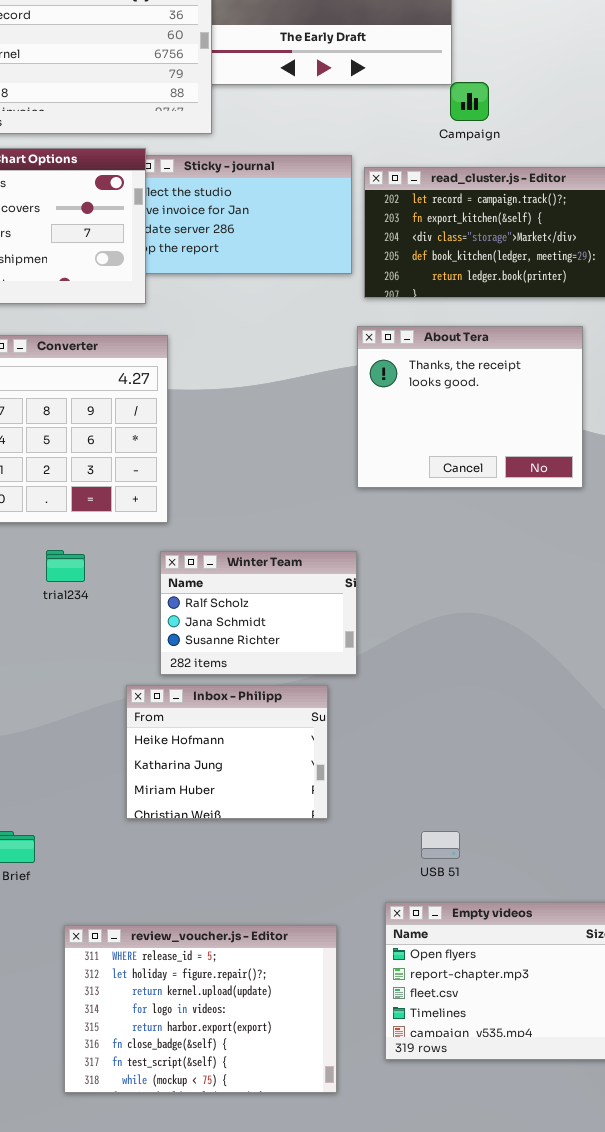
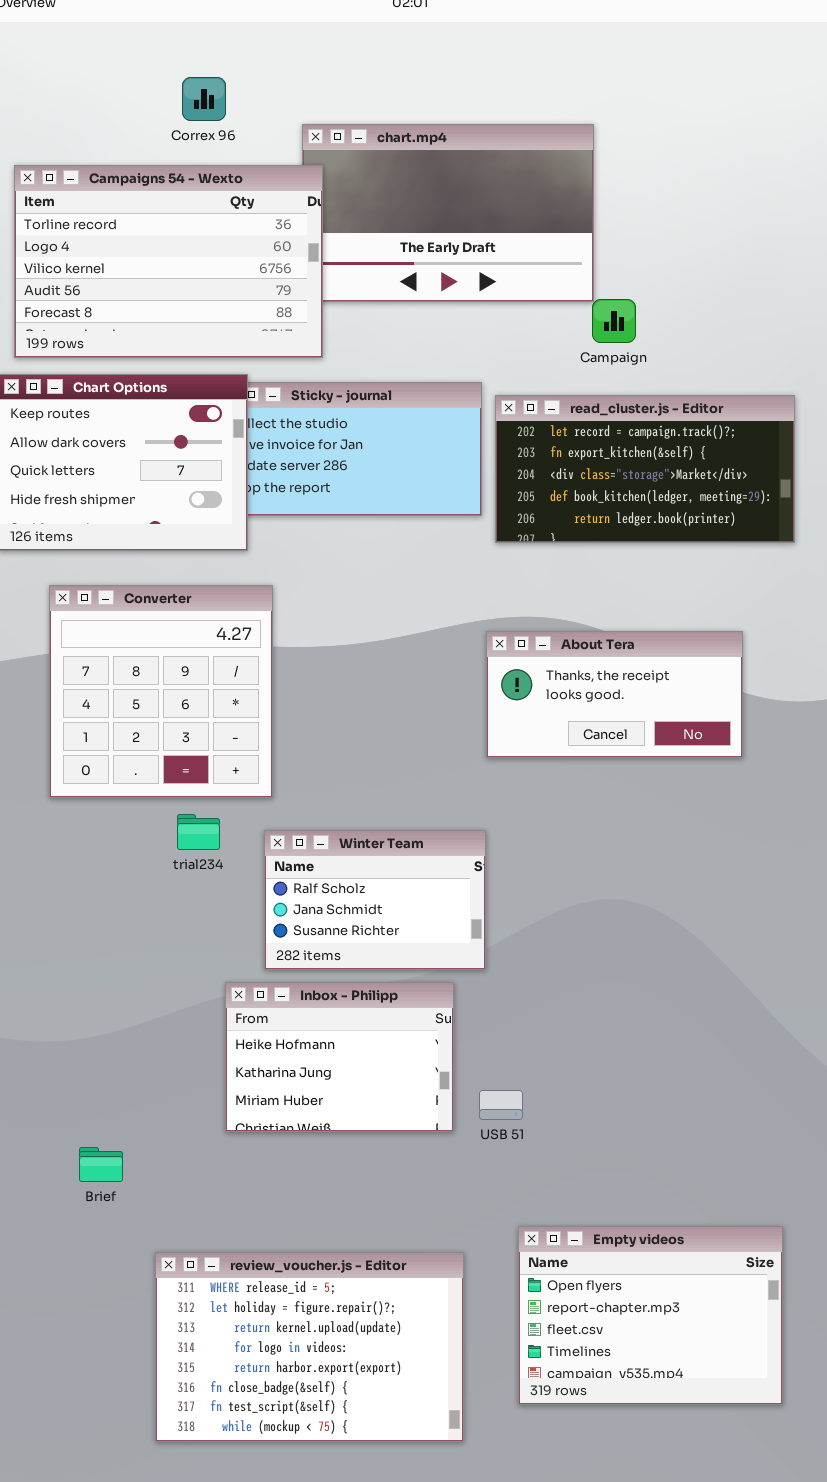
About Tera: [357,326,583,488] -> [486,631,743,758], resized
trial234: [46,550,85,582] -> [177,814,220,850], moved
USB 51: [421,831,460,859] -> [479,1090,523,1120], moved

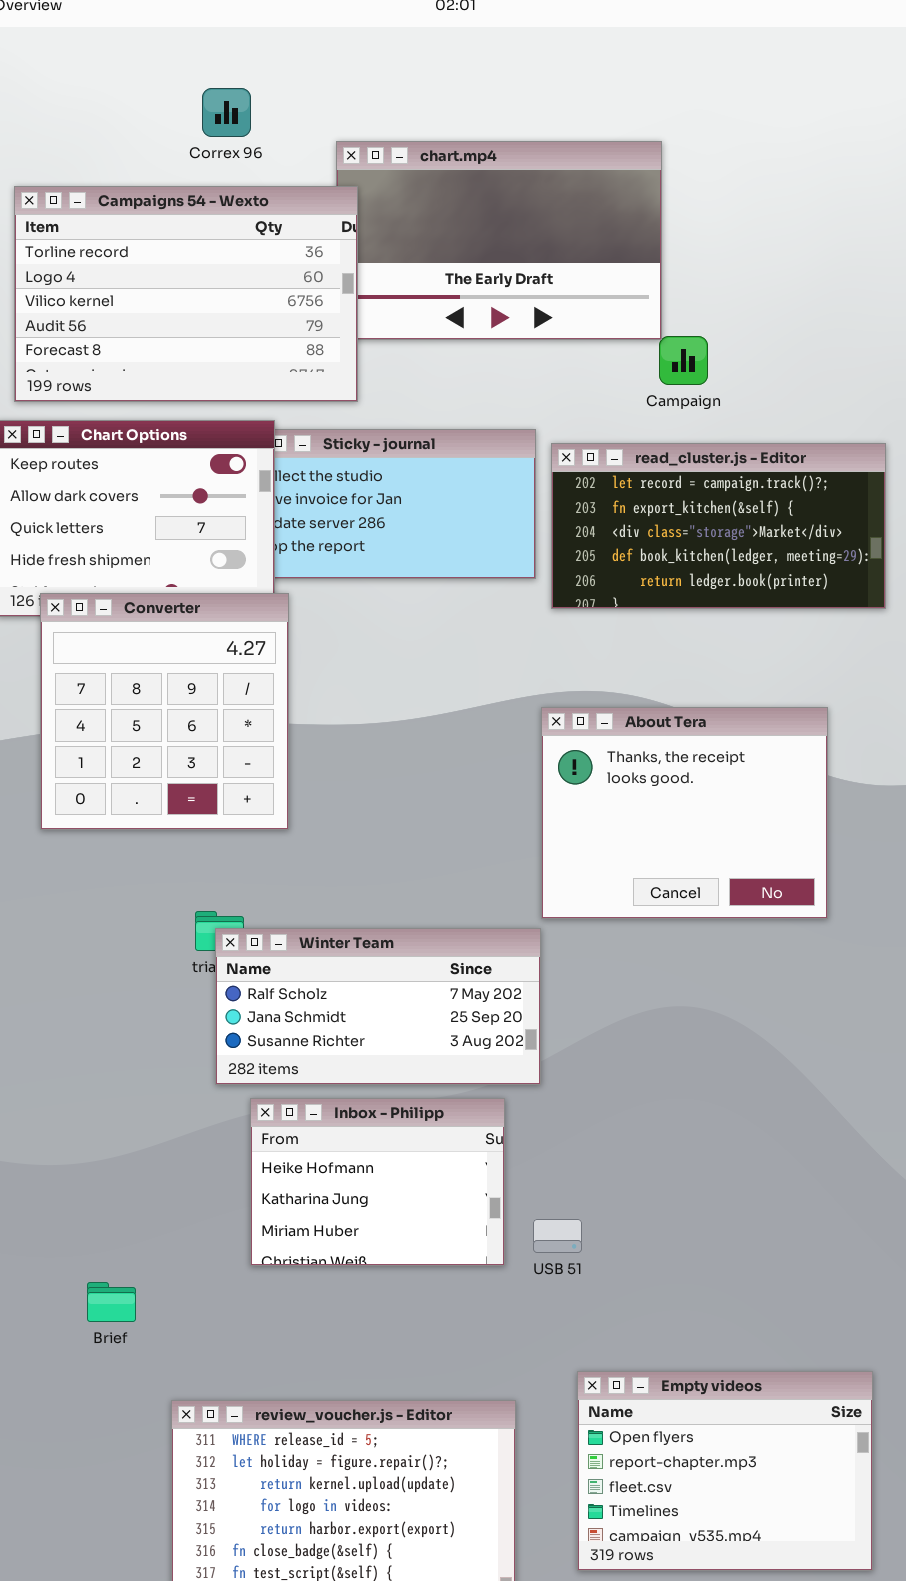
Converter: [49,585,273,798] -> [40,593,289,830], moved
About Tera: [486,631,743,758] -> [541,707,828,919], resized
Winter Team: [264,830,486,970] -> [215,928,541,1085], resized

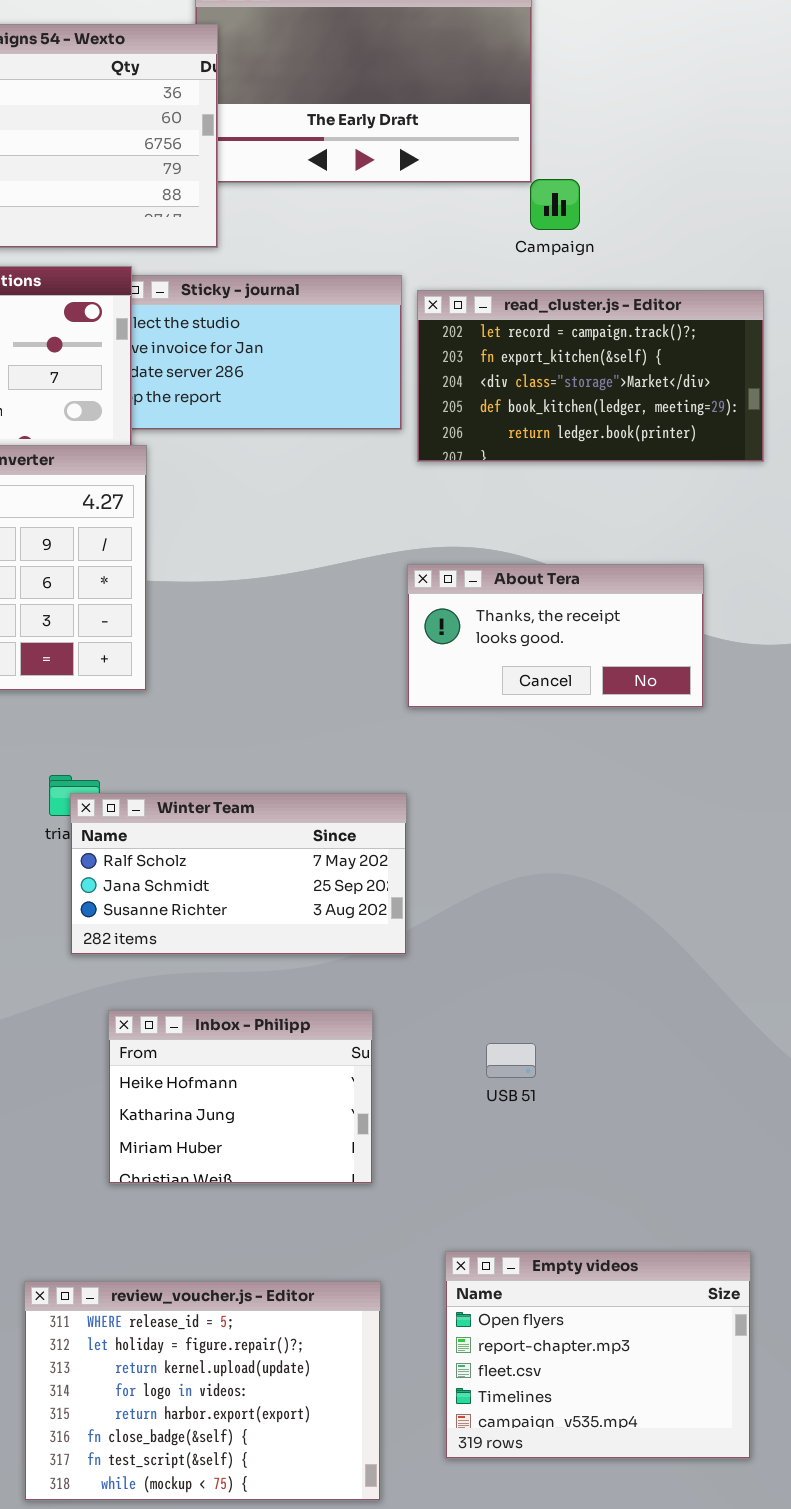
About Tera: [541,707,828,919] -> [407,564,704,708], resized
Inbox - Philipp: [250,1098,505,1266] -> [108,1010,373,1184], moved
USB 51: [533,1219,582,1253] -> [486,1043,536,1078], moved

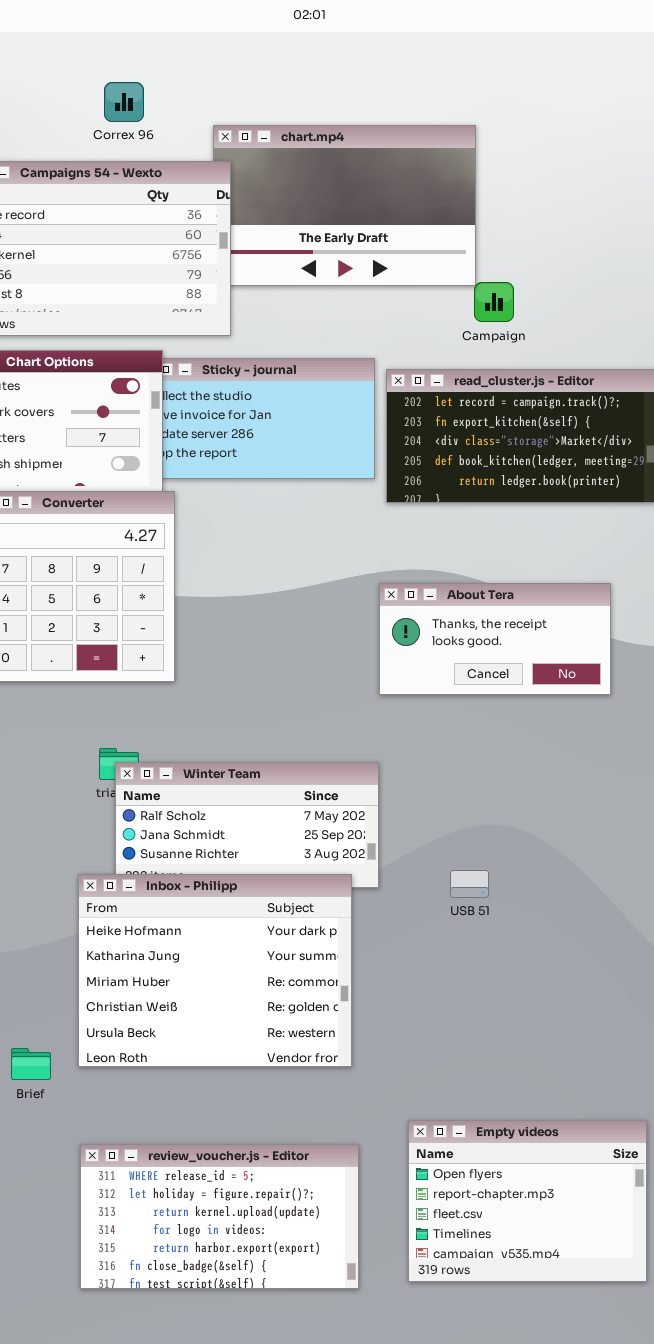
Inbox - Philipp: [108,1010,373,1184] -> [78,874,352,1067], resized
USB 51: [486,1043,536,1078] -> [450,870,489,898], moved
review_voucher.js - Editor: [24,1281,381,1501] -> [80,1144,359,1289], resized

